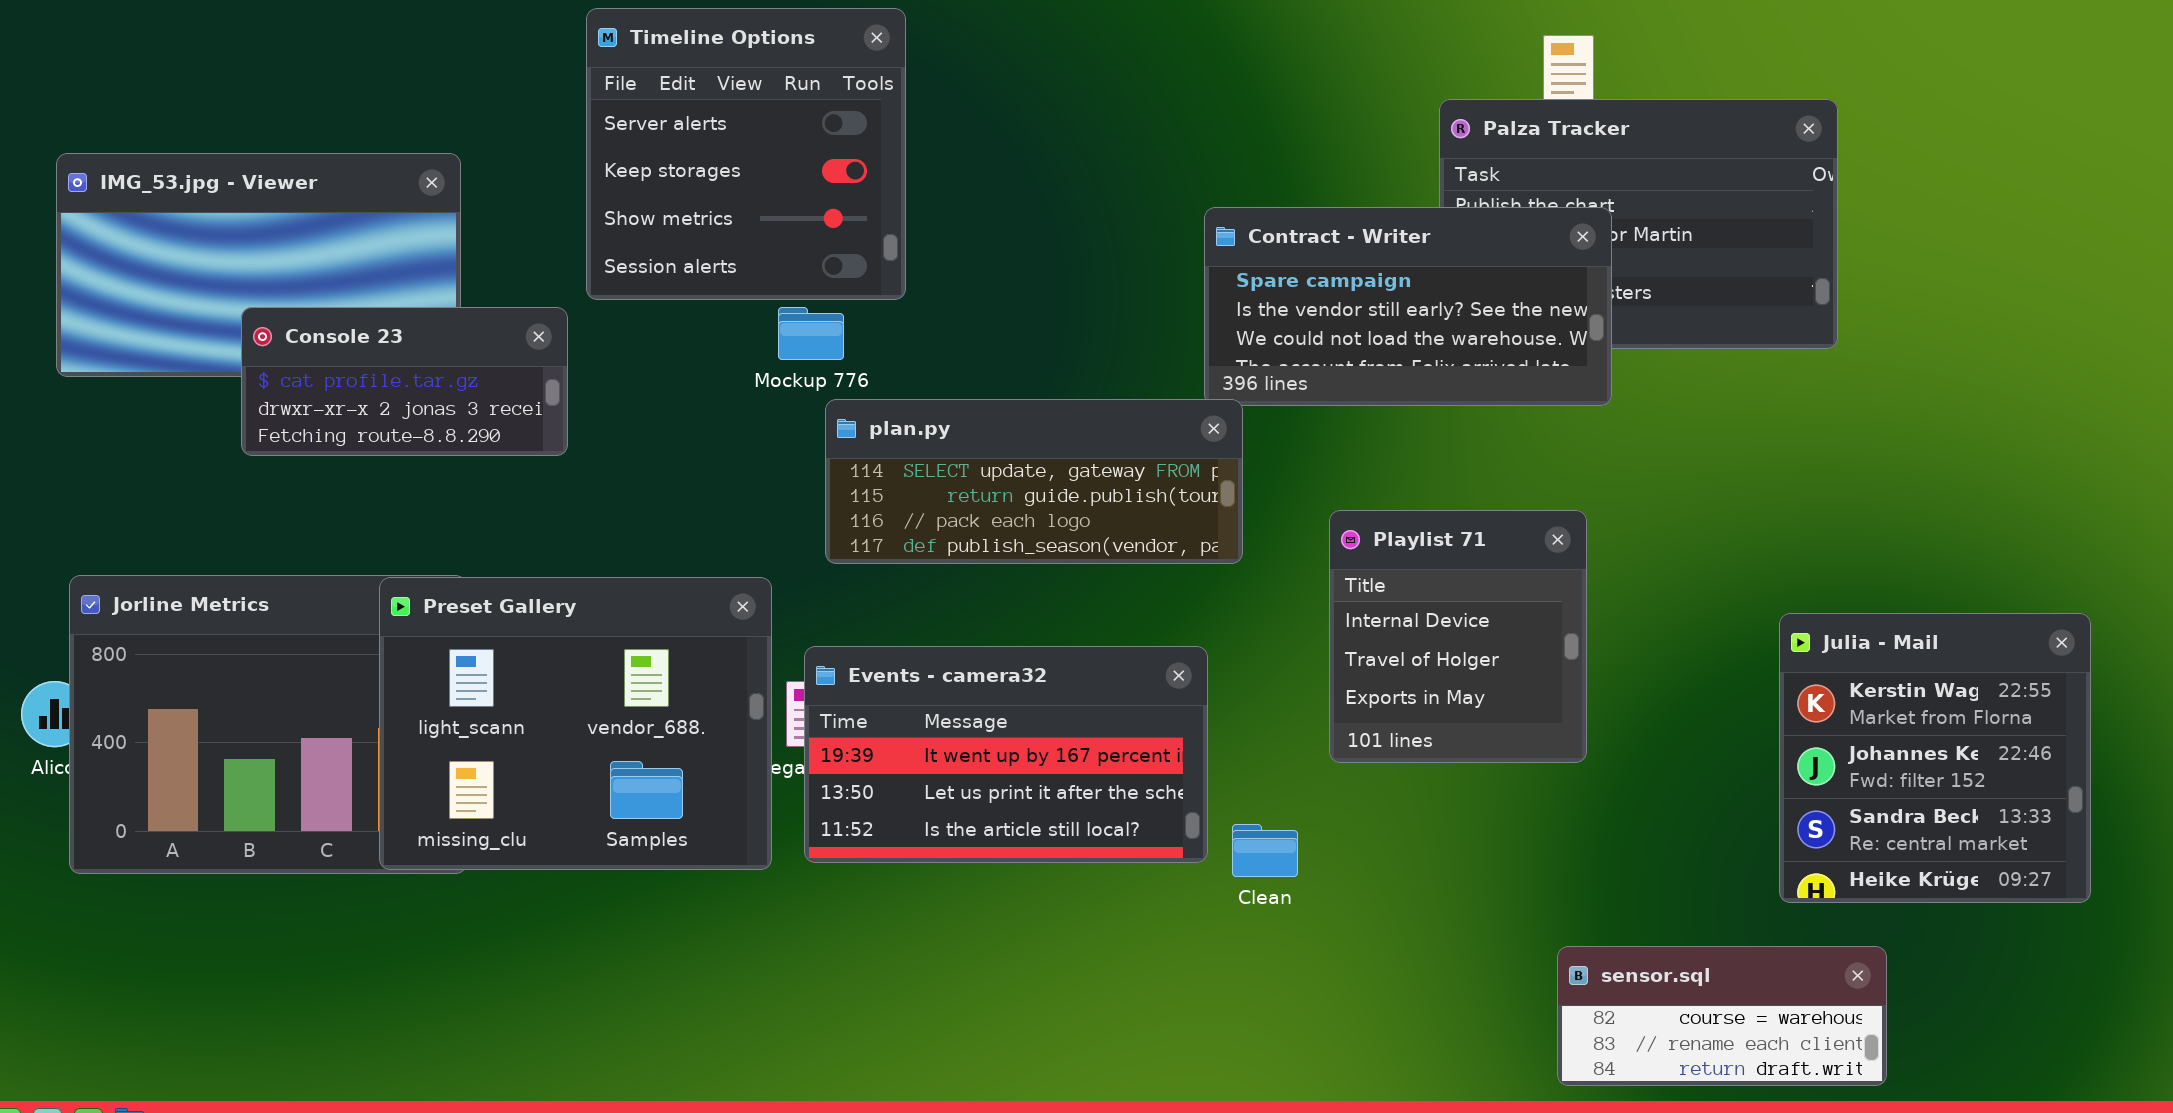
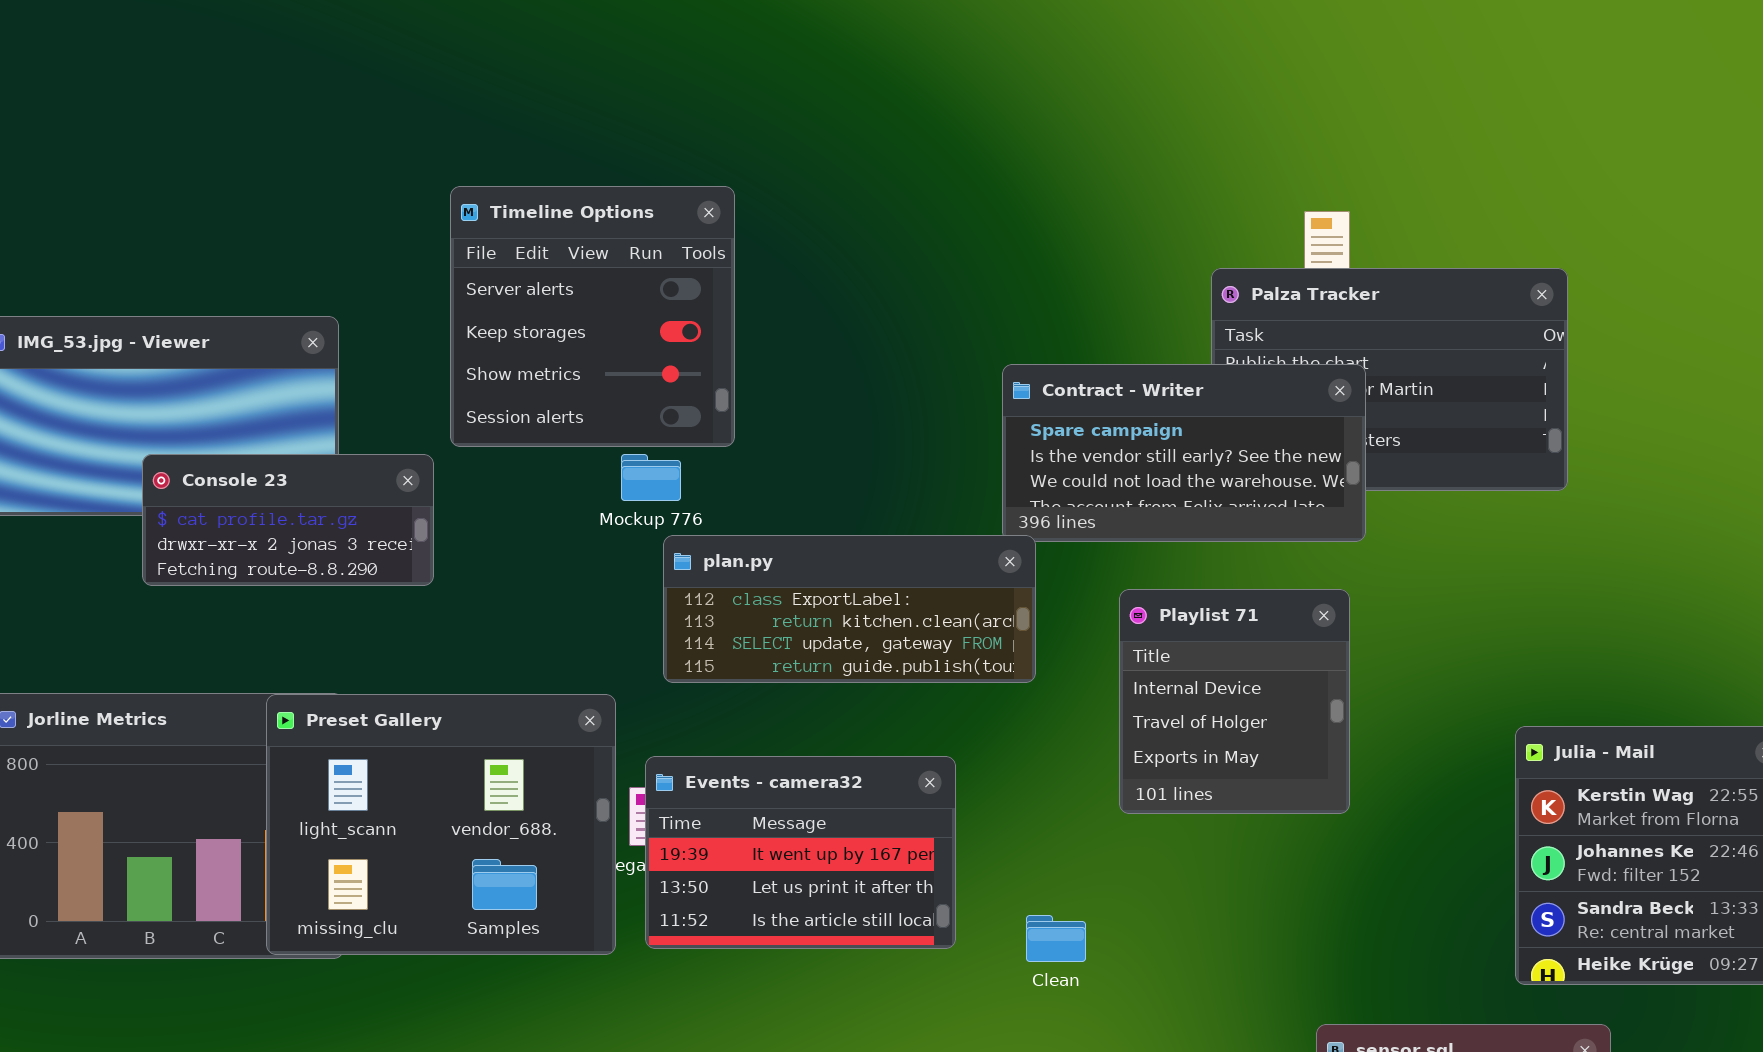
plan.py: [825,399,1243,564] -> [663,535,1036,683], scrolled up 2 rows
Playlist 71: [1329,510,1587,763] -> [1119,589,1350,814], moved
Events - camera32: [804,646,1208,863] -> [645,756,956,949], resized

